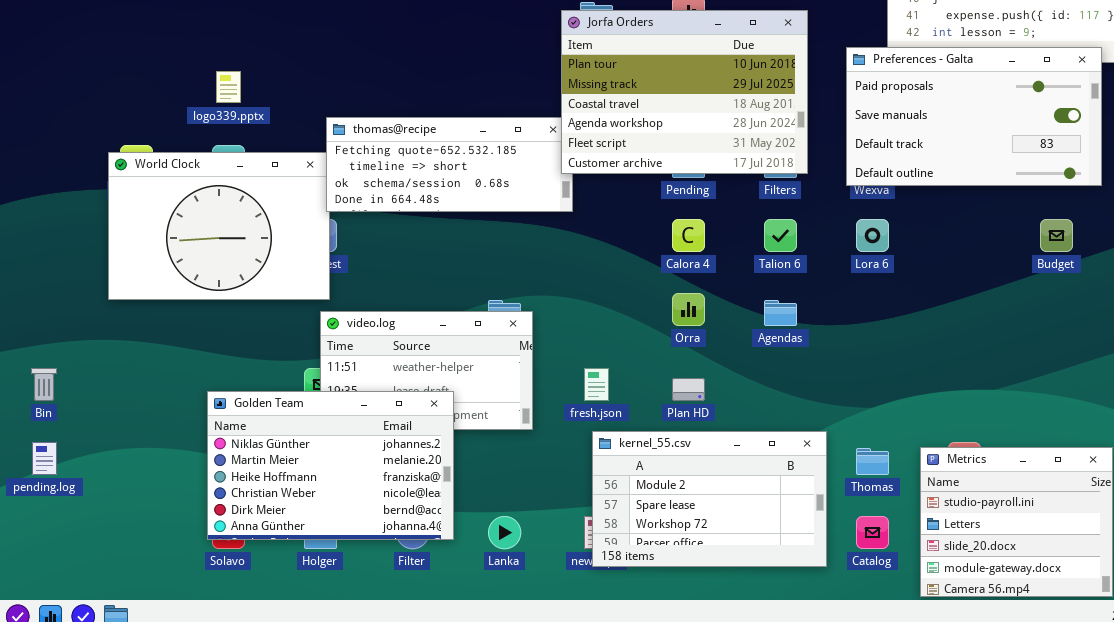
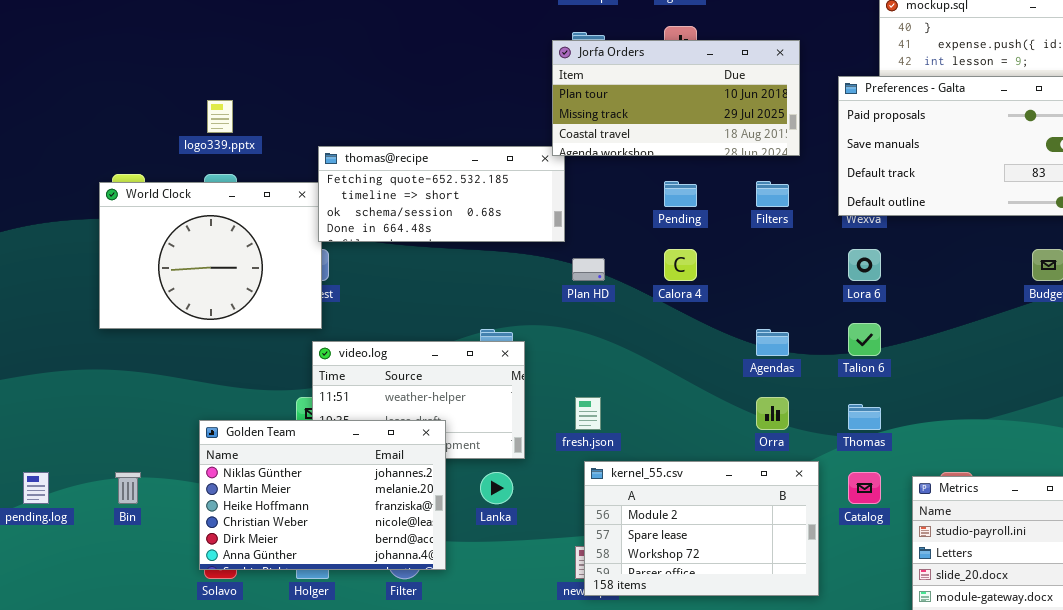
Jorfa Orders: [561,10,808,174] -> [552,40,800,156], resized
Talion 6: [764,219,797,252] -> [848,323,881,356], moved
Orra: [672,293,705,326] -> [756,397,789,430], moved
Bin: [31,368,57,401] -> [115,472,141,504], moved
Plan HD: [672,378,705,401] -> [572,258,605,281], moved
Thomas: [856,448,889,475] -> [848,404,881,430], moved
Lanka: [488,516,521,549] -> [480,472,513,504], moved
Catalog: [856,516,889,549] -> [848,472,881,504], moved

